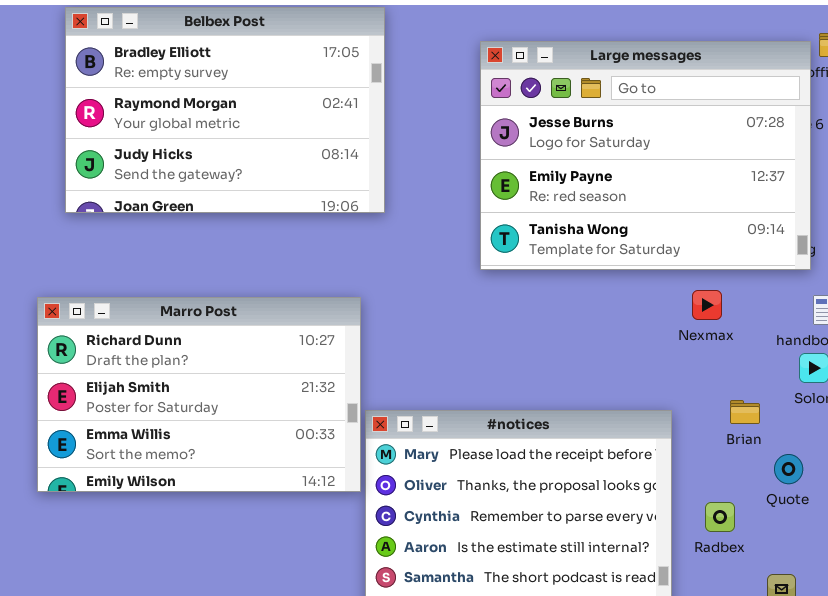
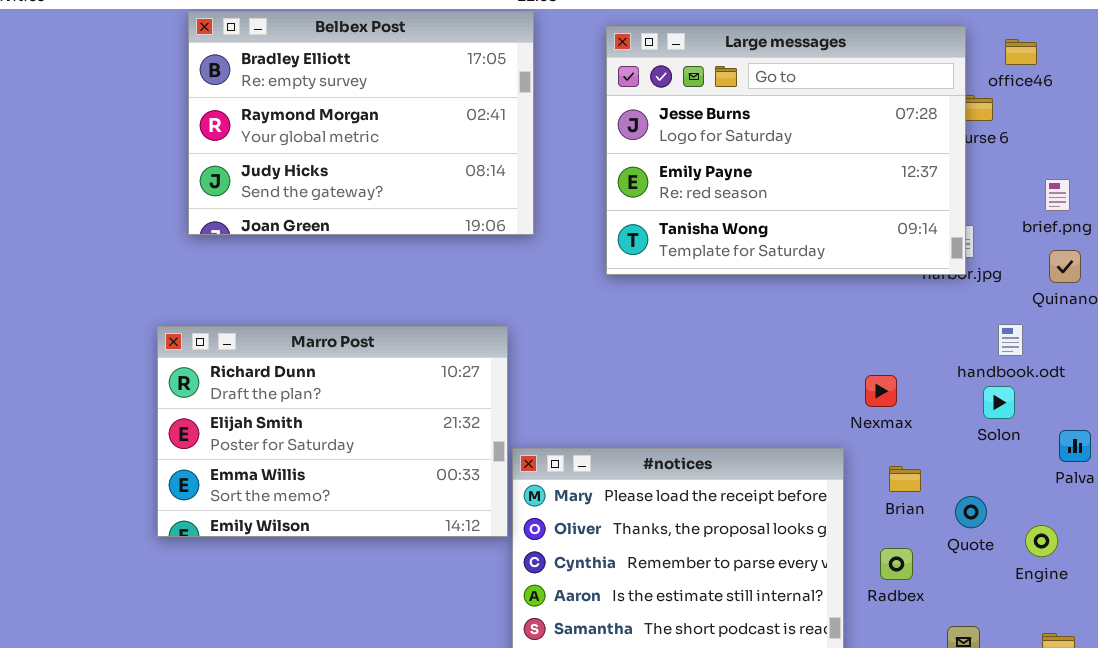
Large messages: [480,41,811,270] -> [606,26,966,275], moved
Nexmax: [692,290,722,320] -> [865,375,897,407], moved
Brian: [730,400,760,424] -> [889,466,921,492], moved

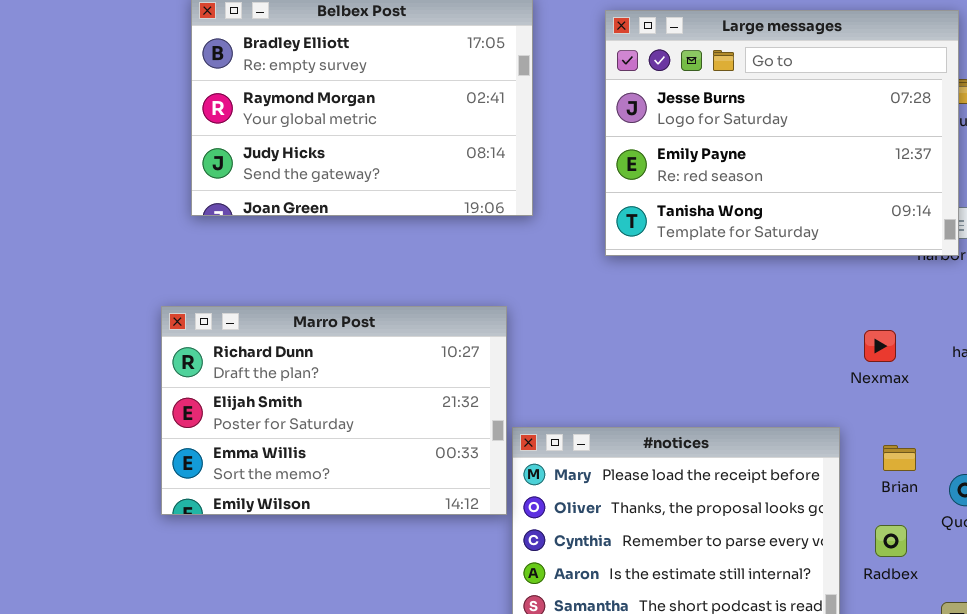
Nexmax: [865,375,897,407] -> [864,330,896,362], moved

